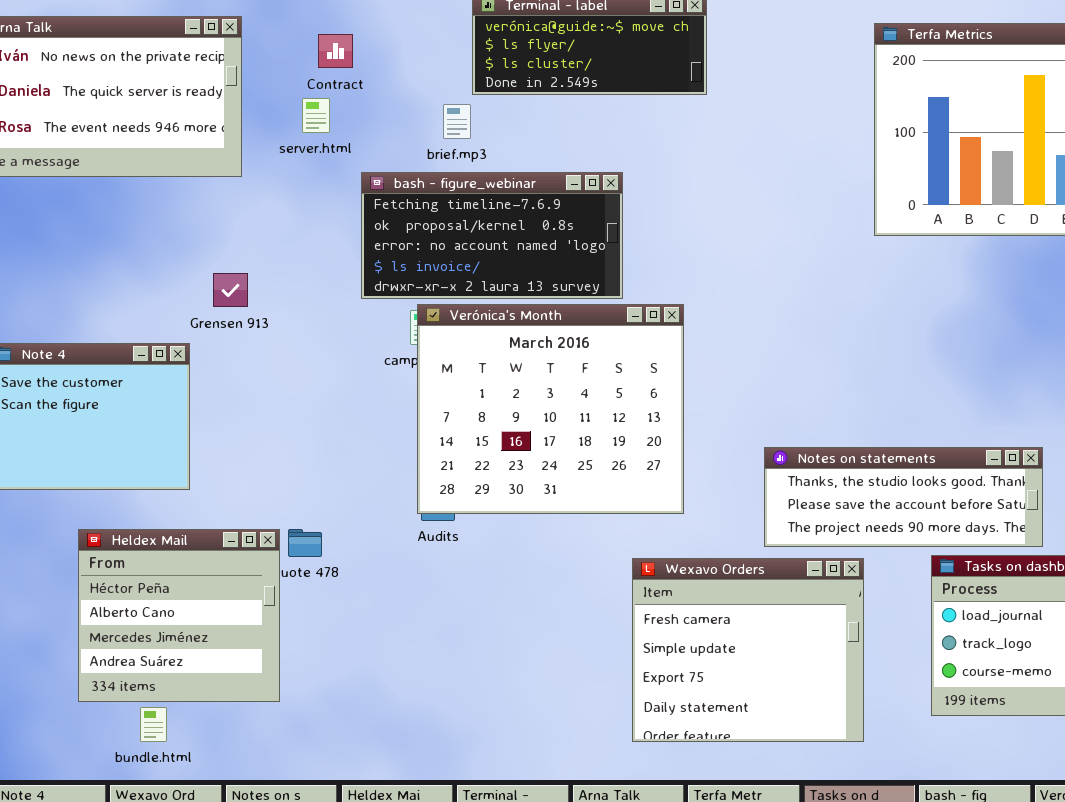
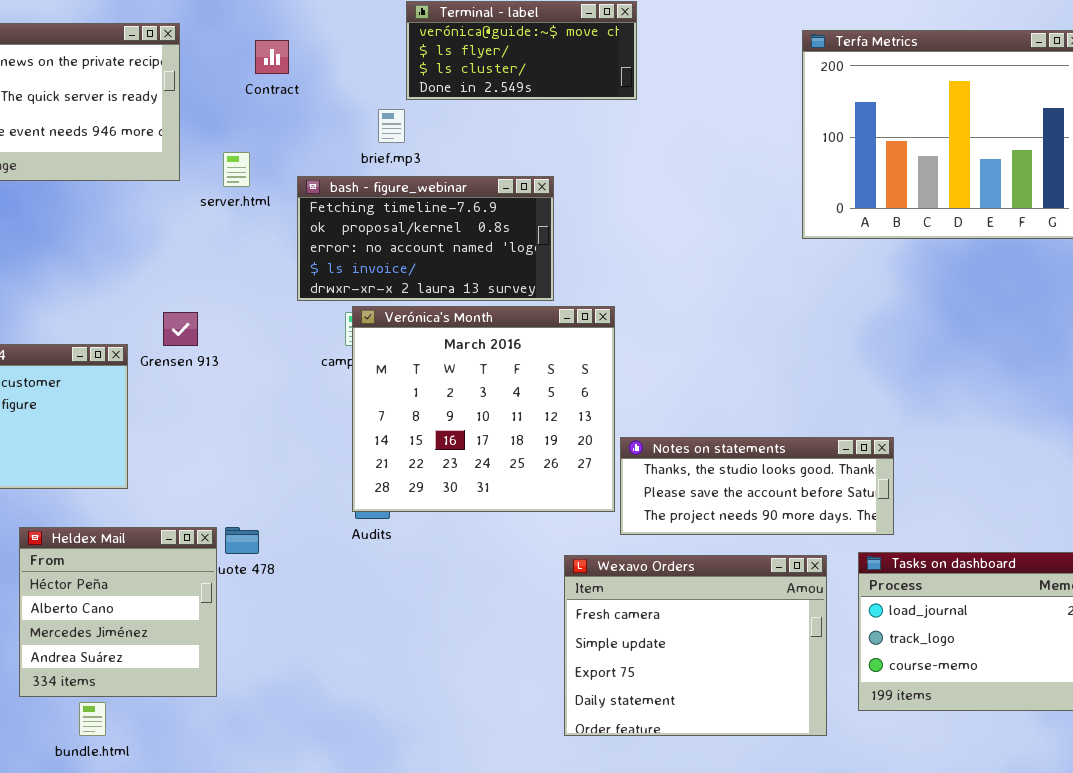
server.html: [302,98,330,133] -> [223,152,250,187], moved
Grensen 913: [213,273,248,307] -> [163,312,198,346], moved
Notes on statements: [764,447,1043,547] -> [620,437,894,535], moved
Wexavo Orders: [632,558,864,742] -> [564,555,827,736], resized

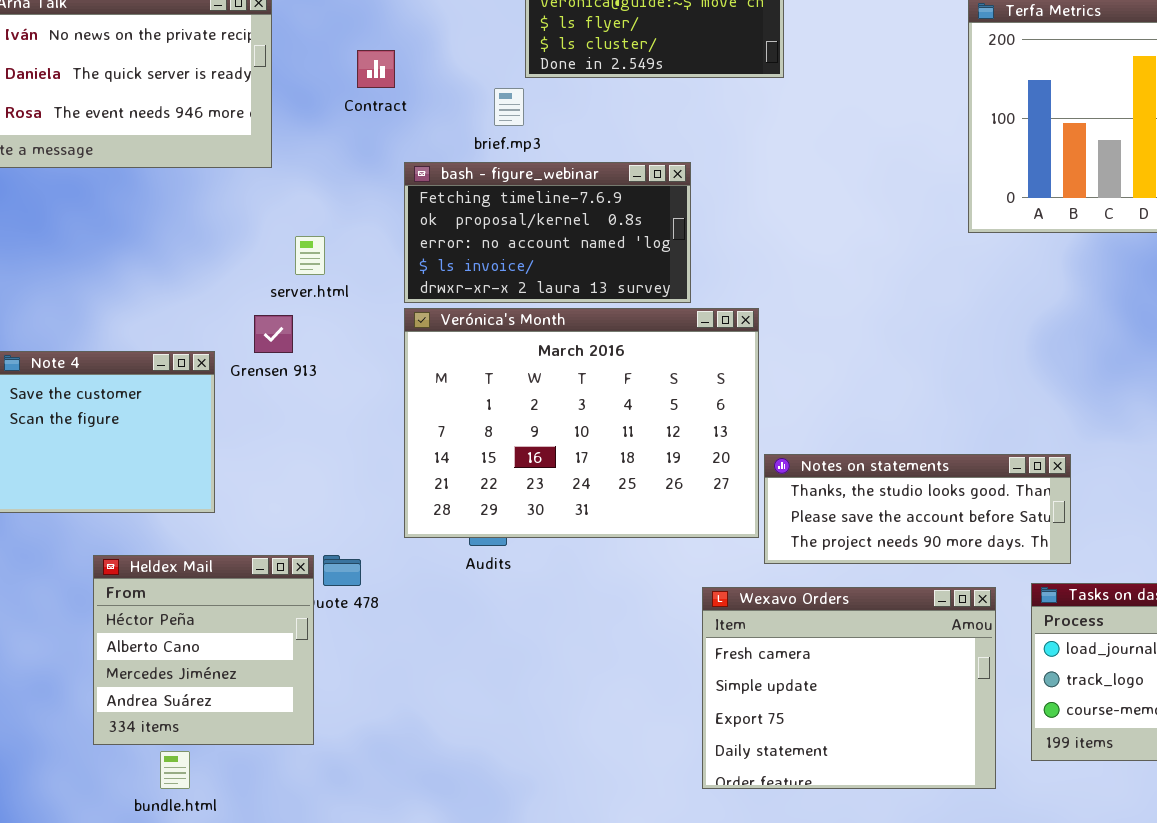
Contract: [255,40,289,74] -> [357,50,395,88], moved
server.html: [223,152,250,187] -> [295,236,325,275], moved
Verónica's Month: [352,306,615,512] -> [404,308,759,538], resized

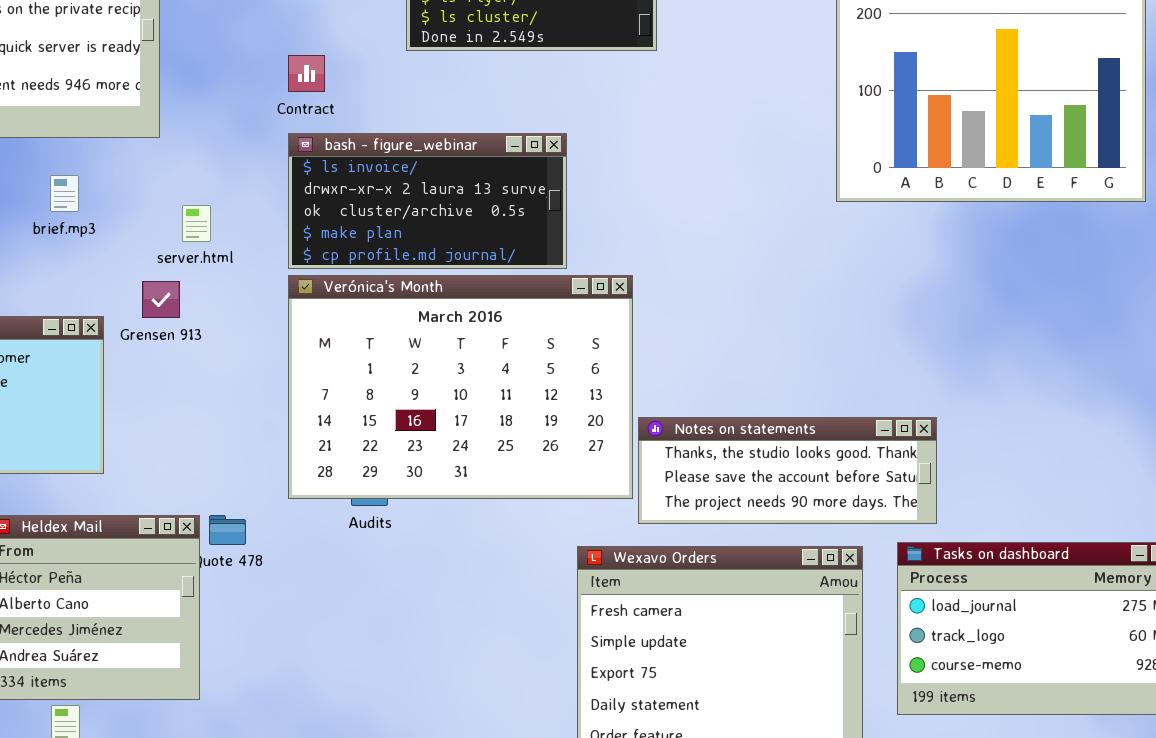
Contract: [357,50,395,88] -> [288,55,325,92], moved
brief.mp3: [494,88,524,126] -> [50,175,79,212], moved
bash - figure_webinar: [404,162,691,303] -> [288,133,567,269], scrolled down 3 rows

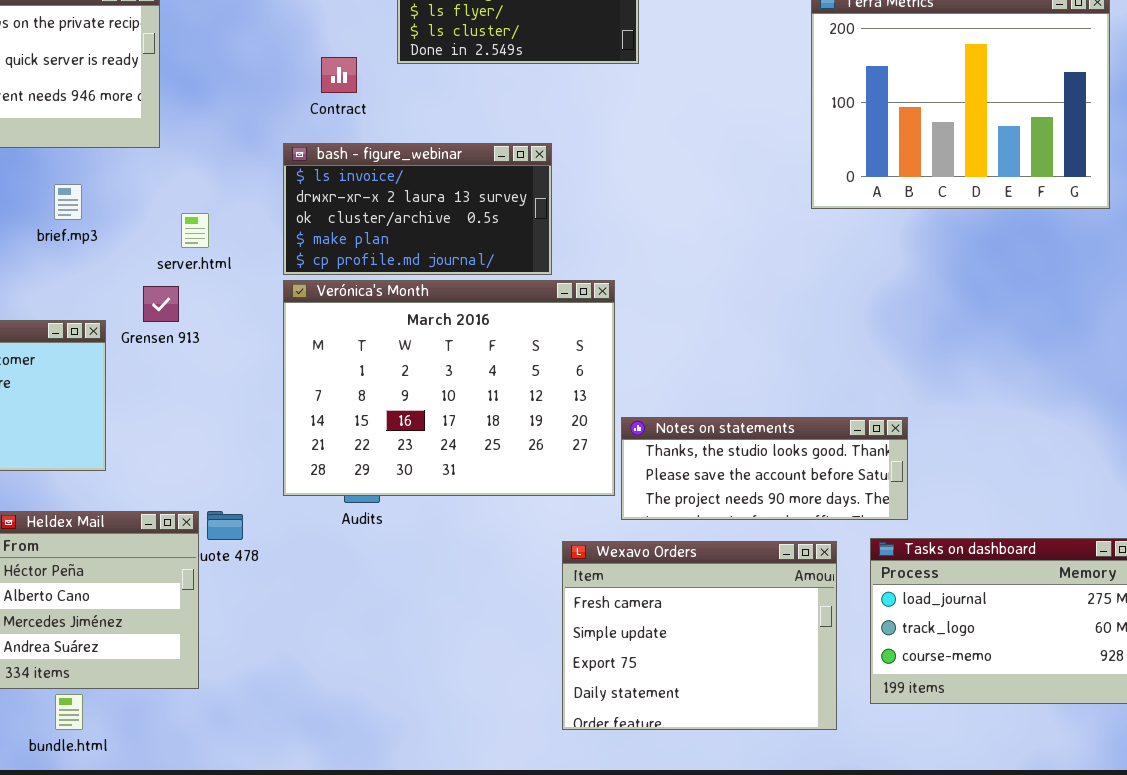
Contract: [288,55,325,92] -> [321,57,357,93], moved

